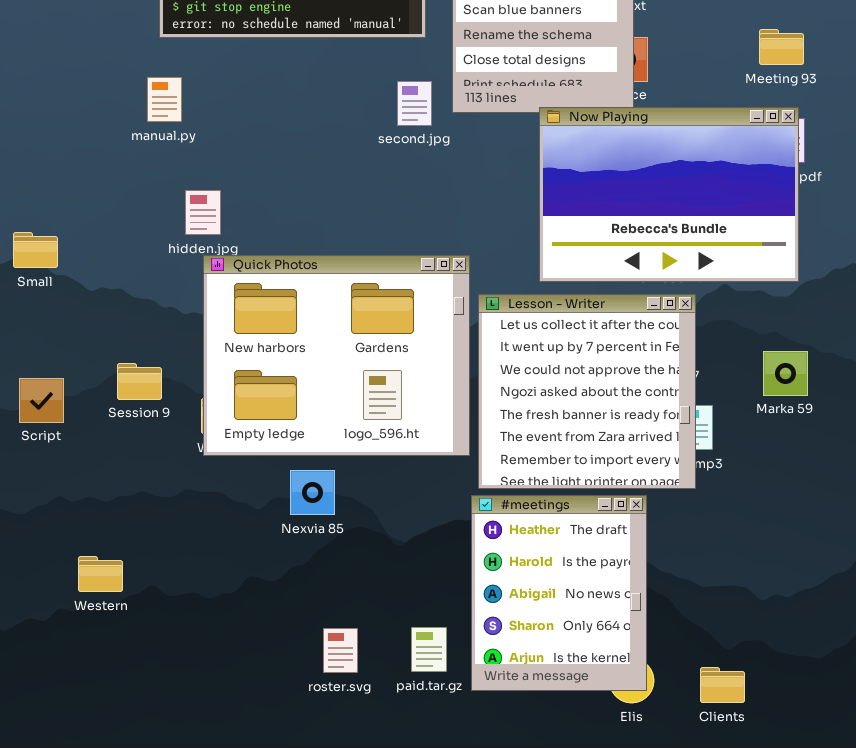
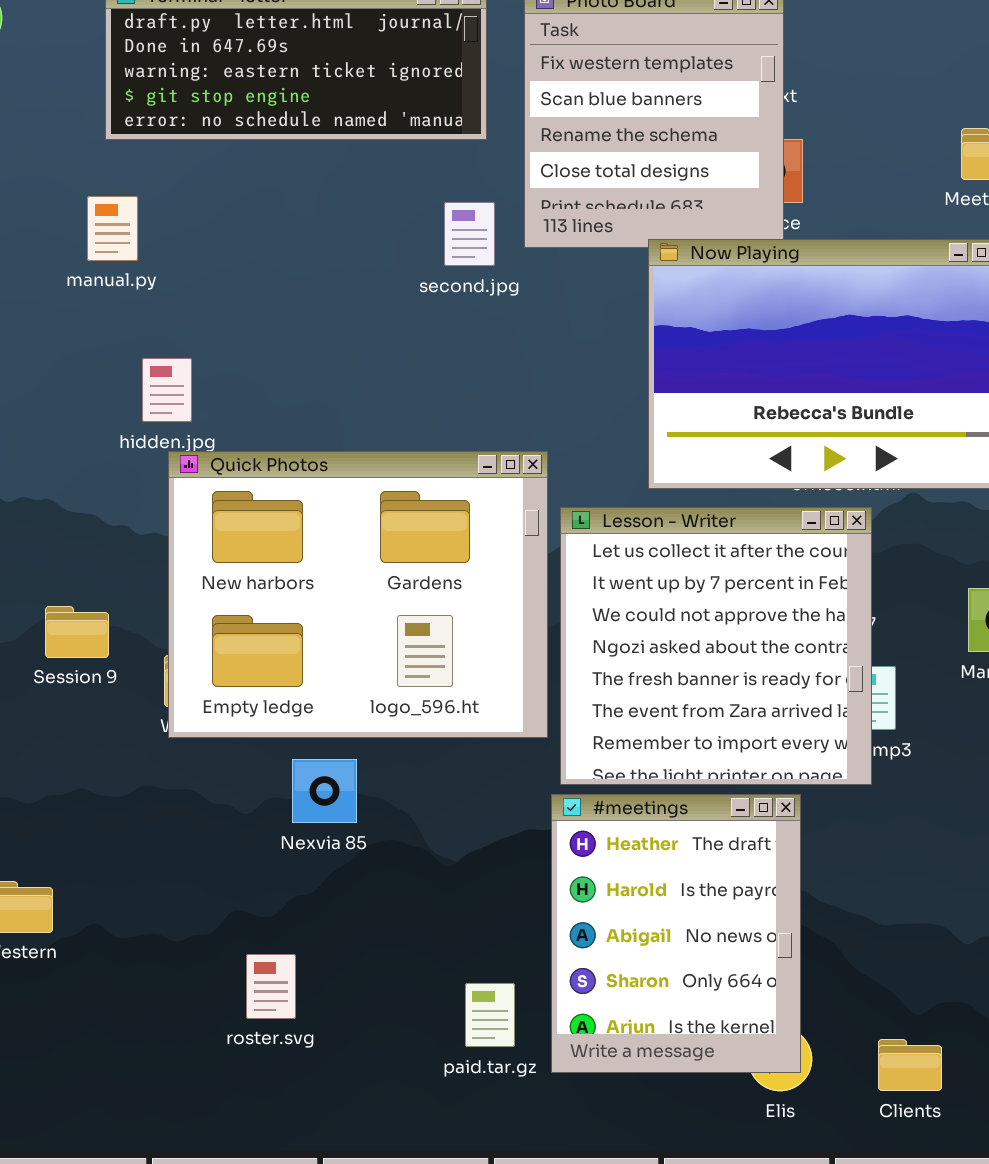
roster.svg: [323,628,358,673] -> [246,954,296,1019], moved

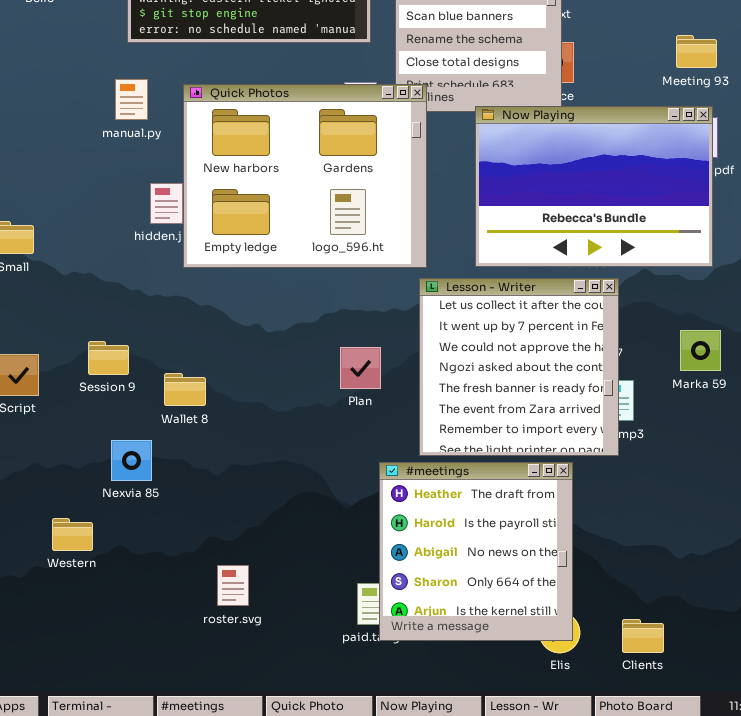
Quick Photos: [168,451,548,738] -> [183,84,427,268], moved
Nexvia 85: [292,759,357,823] -> [111,440,152,481], moved
#meetings: [551,794,801,1073] -> [379,462,573,641], resized

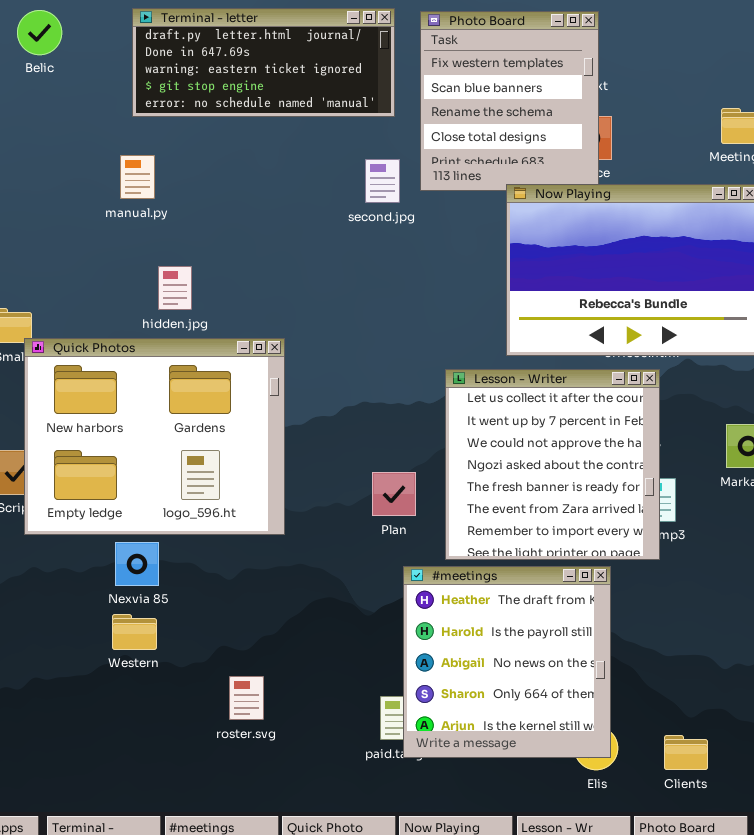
Quick Photos: [183,84,427,268] -> [24,338,285,535], moved
Plan: [340,347,381,389] -> [372,472,416,516], moved
Western: [52,518,93,551] -> [112,614,157,650], moved

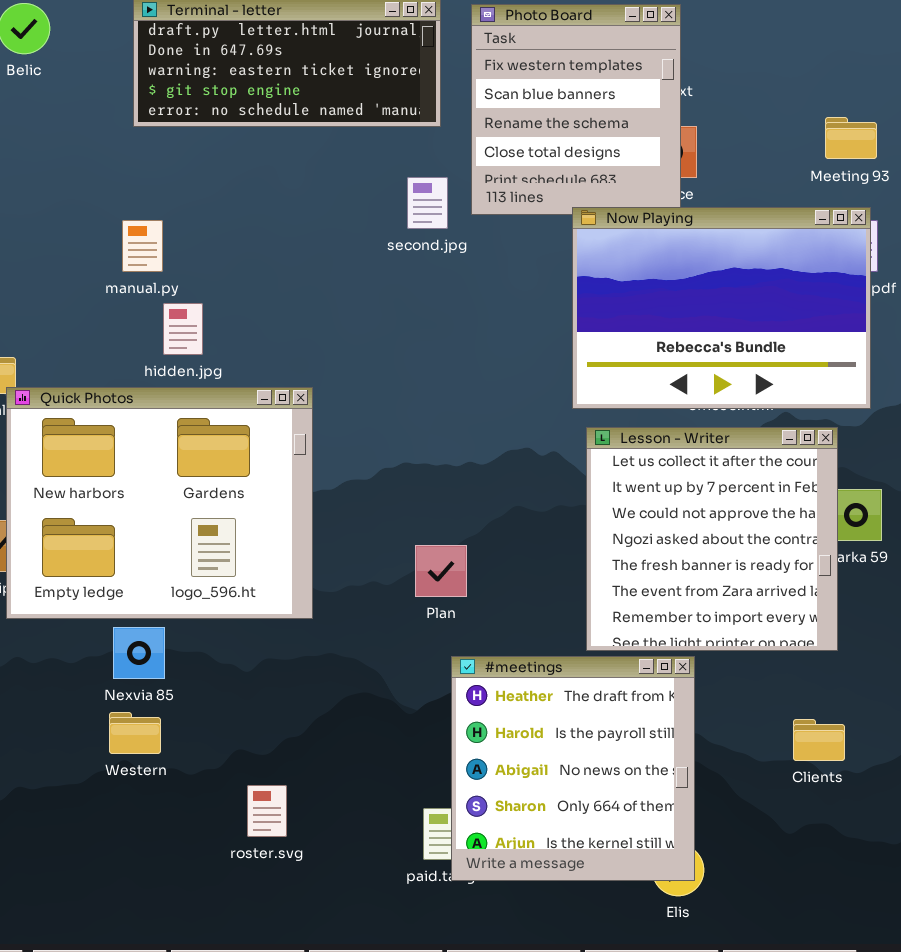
manual.py: [120,155,155,199] -> [122,220,163,272], moved
Lesson - Writer: [445,369,660,560] -> [586,427,838,651], moved
Clients: [664,735,708,770] -> [793,719,845,761], moved

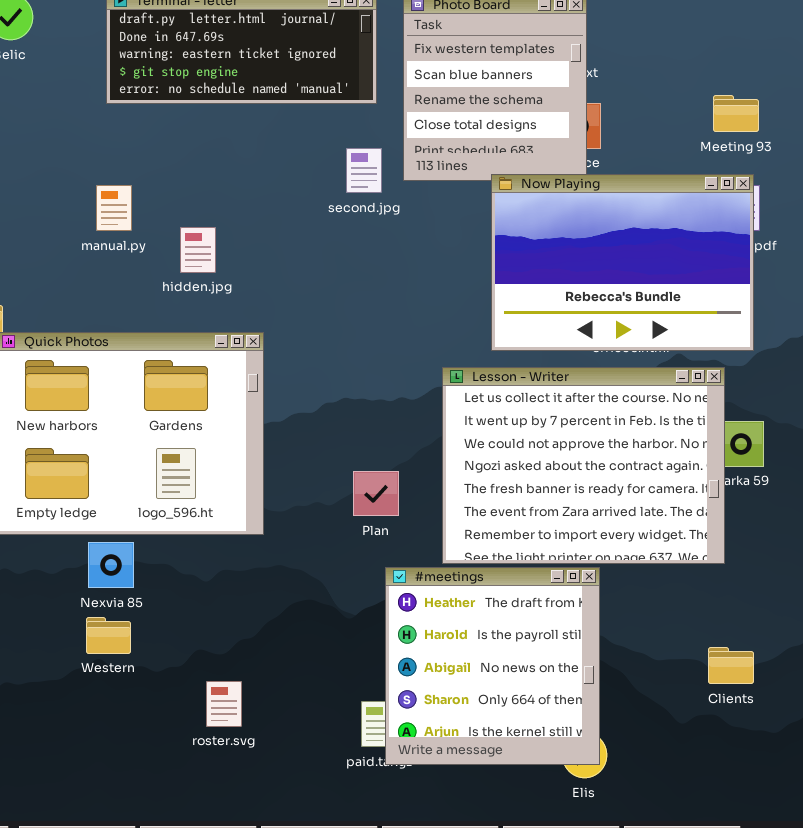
hidden.jpg: [163,303,203,355] -> [180,227,216,273], moved
Lesson - Writer: [586,427,838,651] -> [442,367,725,564], resized
Clients: [793,719,845,761] -> [708,647,754,684], moved

